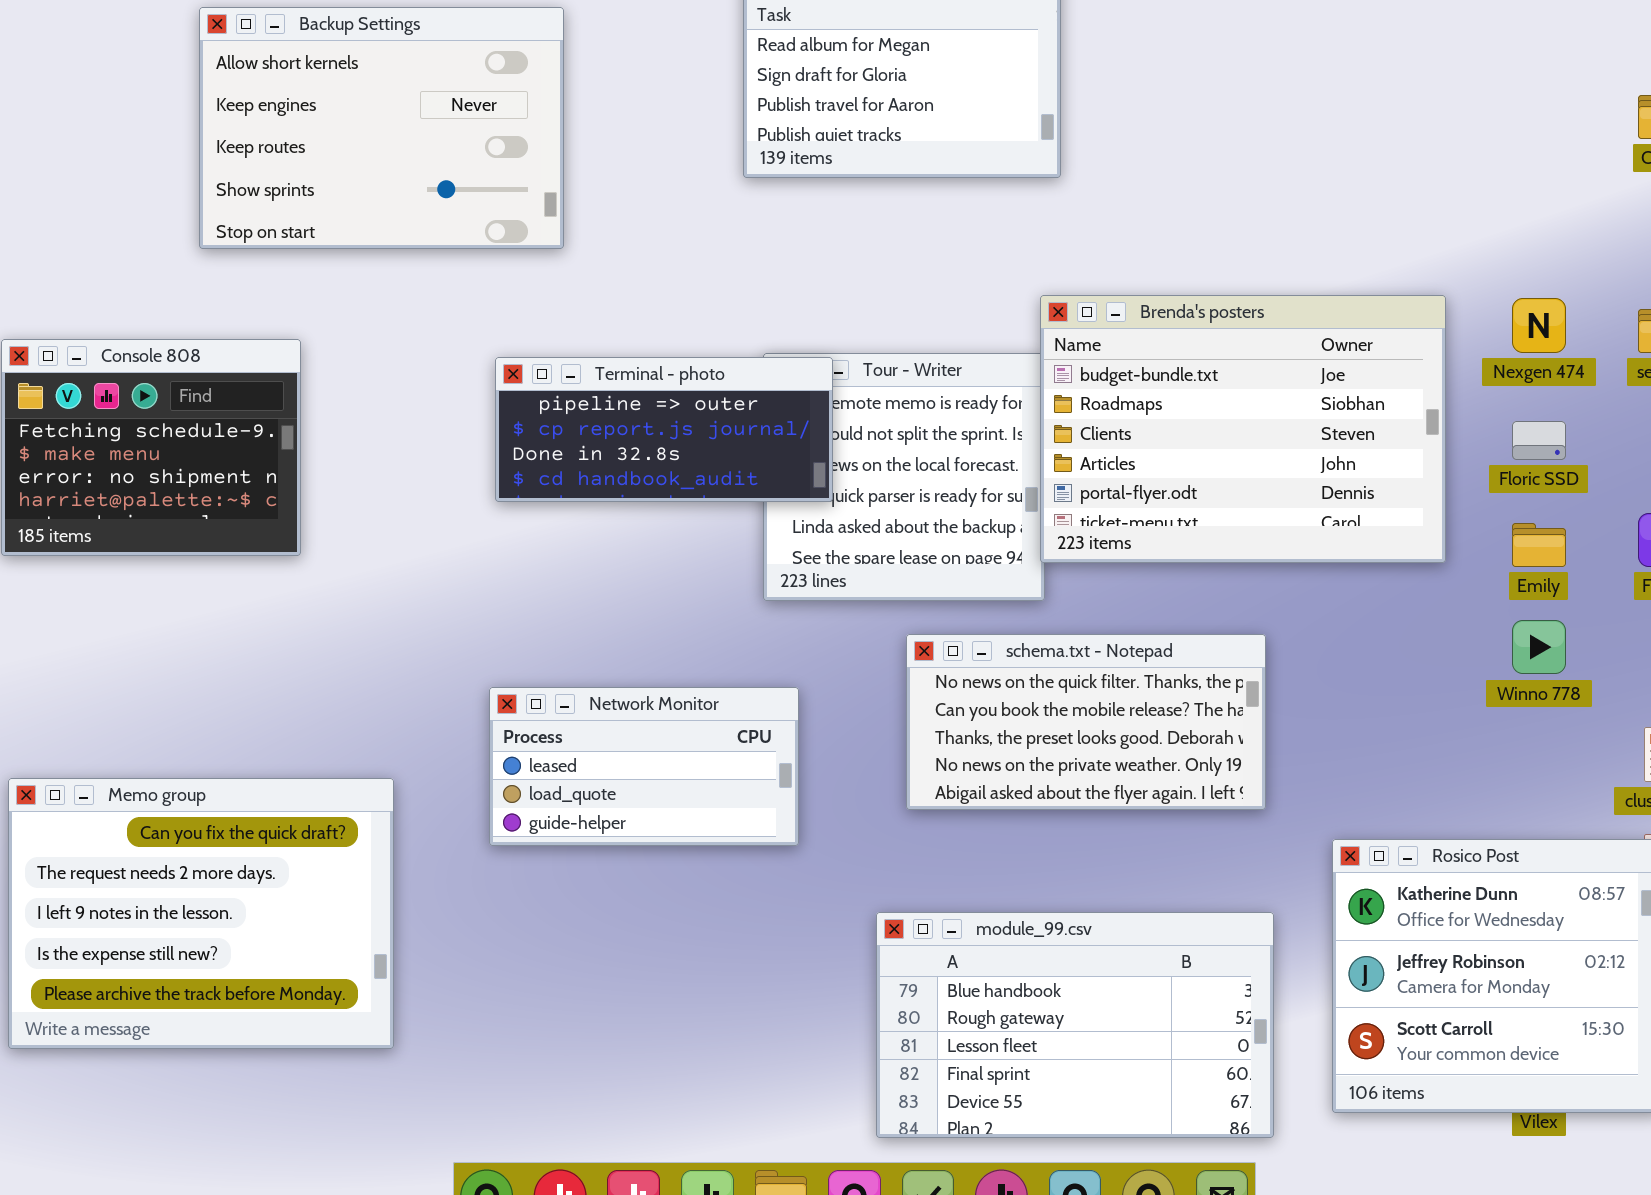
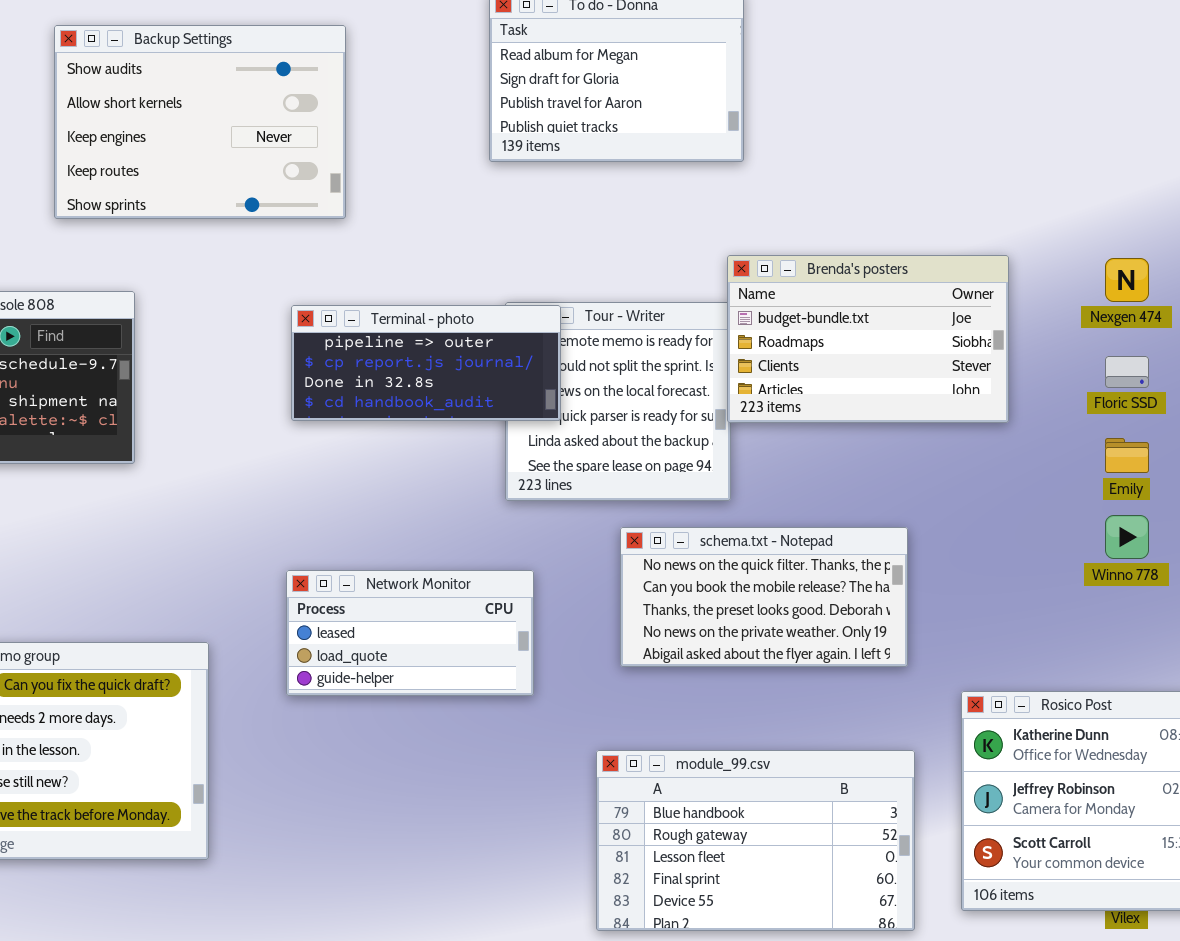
Backup Settings: [199,7,564,249] -> [54,25,346,219], scrolled up 1 row
Brenda's posters: [1040,295,1446,563] -> [727,255,1009,423], resized

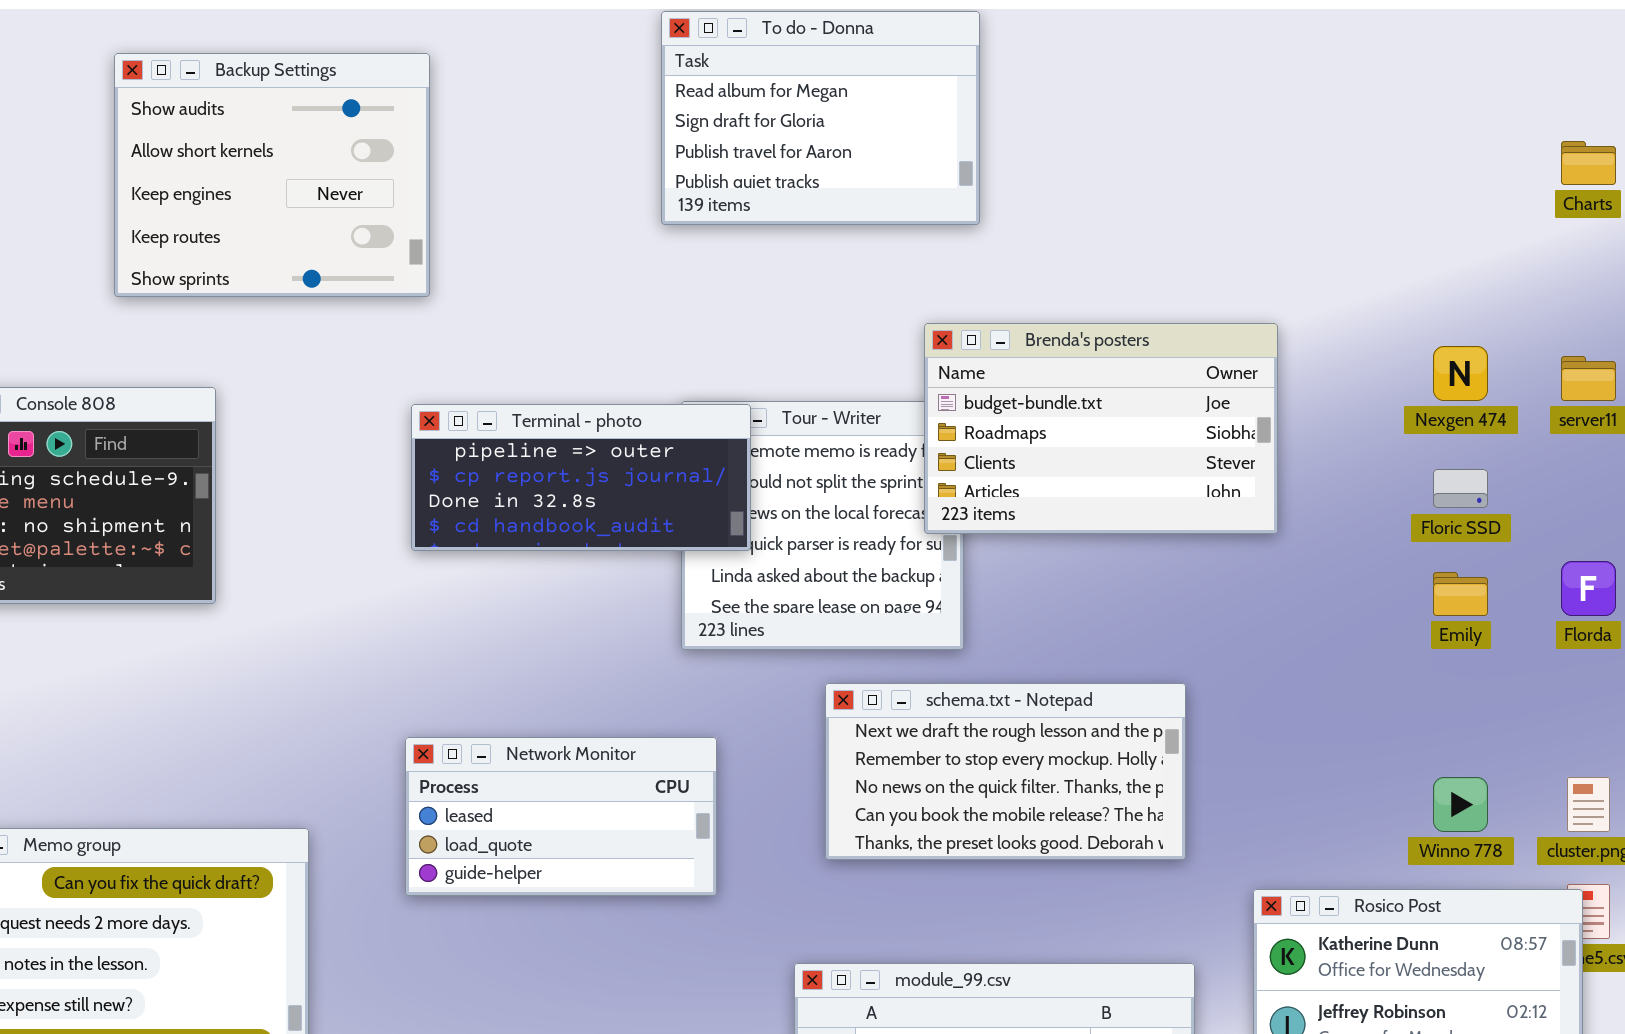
Backup Settings: [54,25,346,219] -> [114,53,430,297], resized
Brenda's posters: [727,255,1009,423] -> [924,323,1278,534], moved
Winno 778: [1105,515,1149,559] -> [1433,777,1488,832], moved
schema.txt - Notepad: [620,527,908,667] -> [825,683,1186,860], scrolled up 2 rows

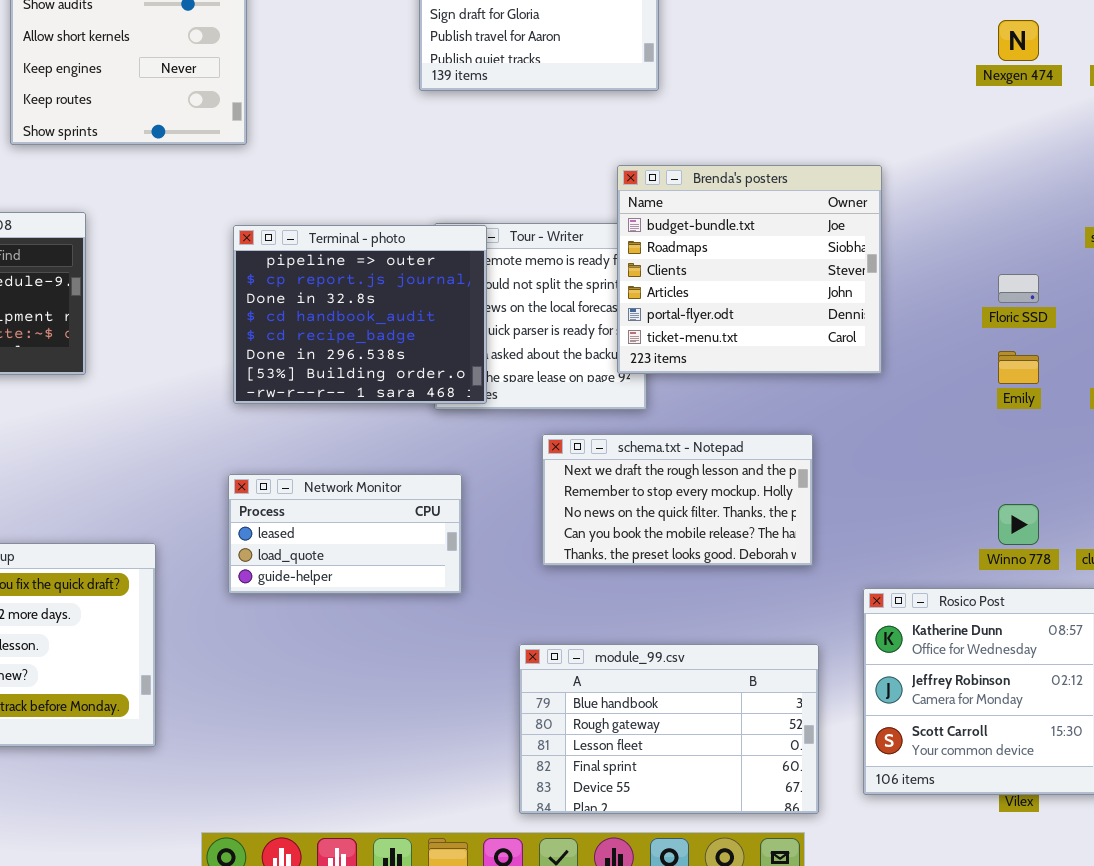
Brenda's posters: [924,323,1278,534] -> [617,165,882,374], resized
Nexgen 474: [1433,346,1488,401] -> [998,20,1039,61], moved
Terminal - photo: [411,404,751,551] -> [233,225,487,404], resized

